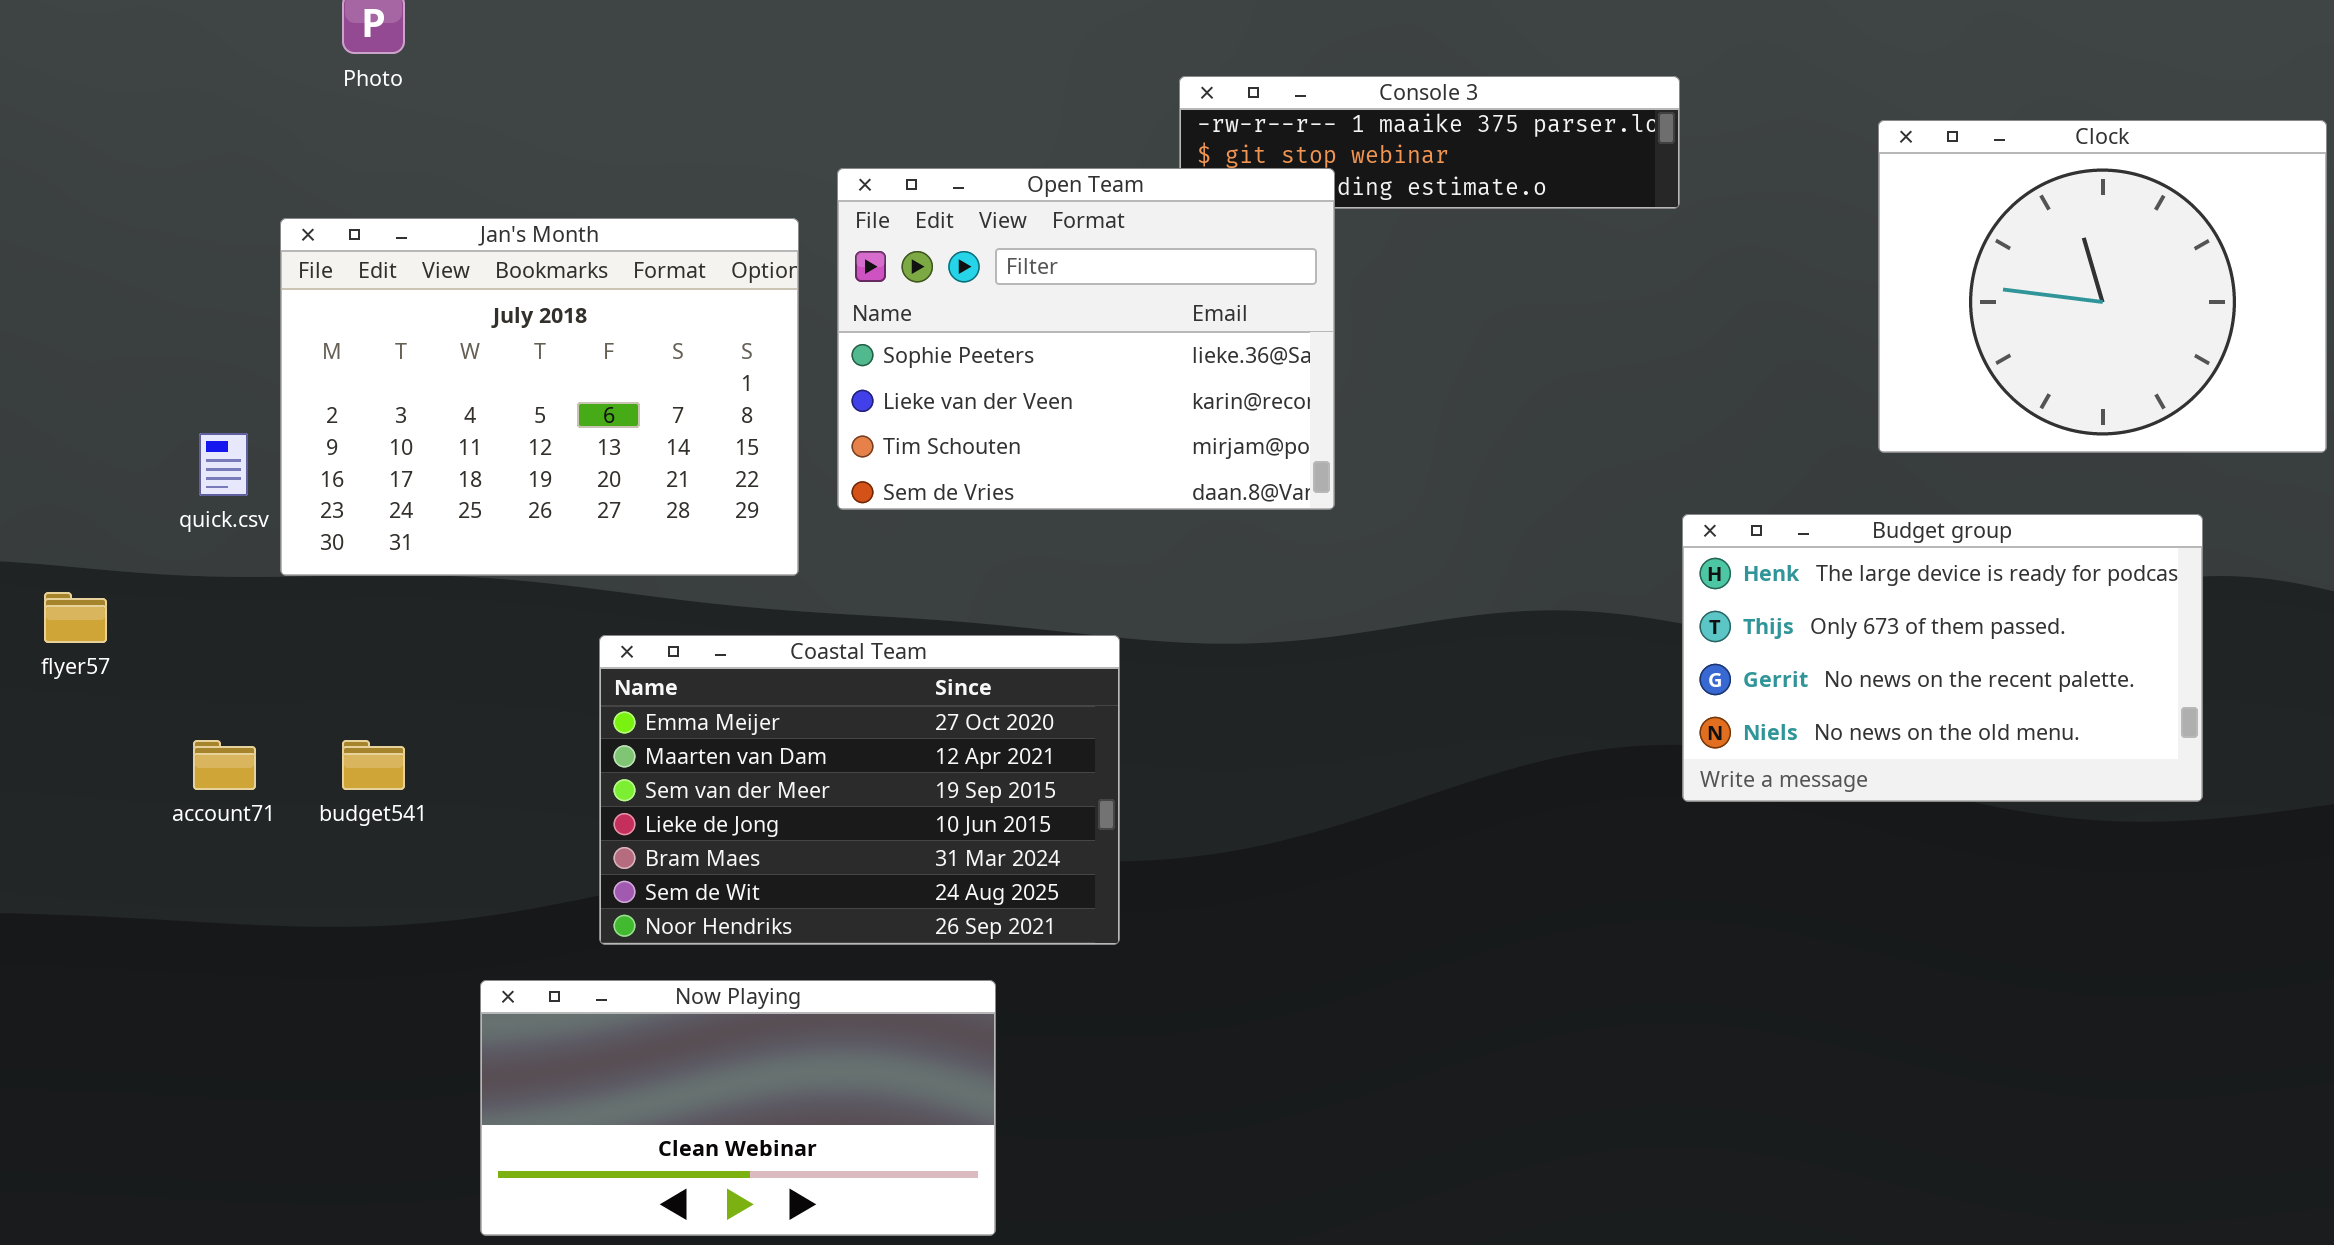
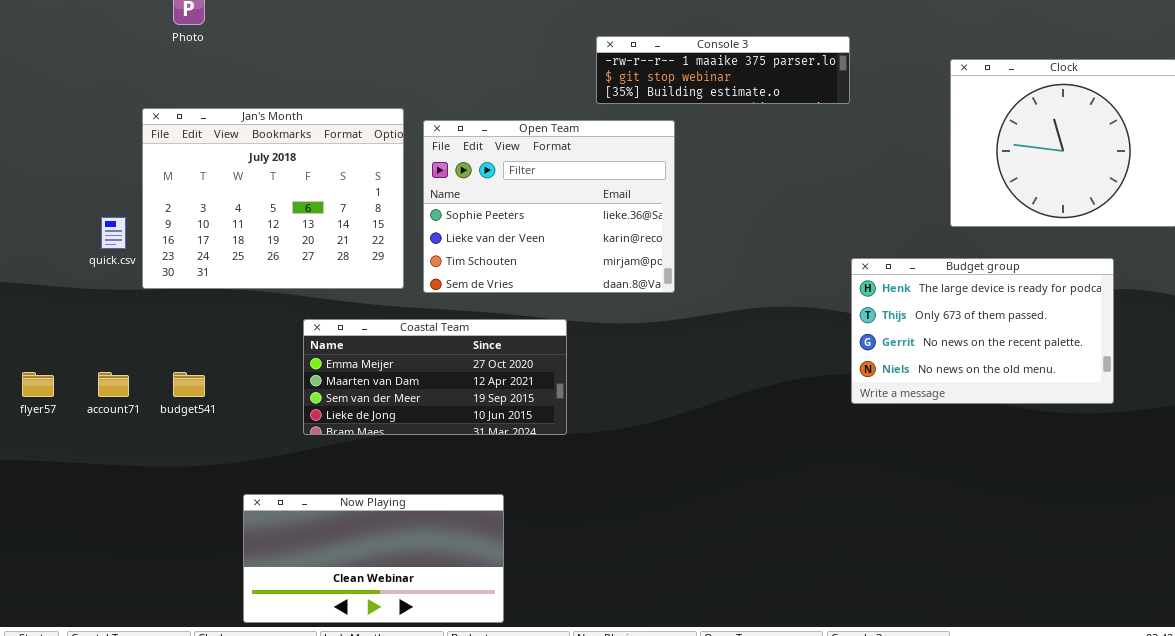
Open Team: [837,168,1335,510] -> [423,120,675,293], moved
flyer57: [44,592,107,643] -> [22,372,54,397], moved
Coastal Team: [599,635,1120,945] -> [303,319,567,435], resized

